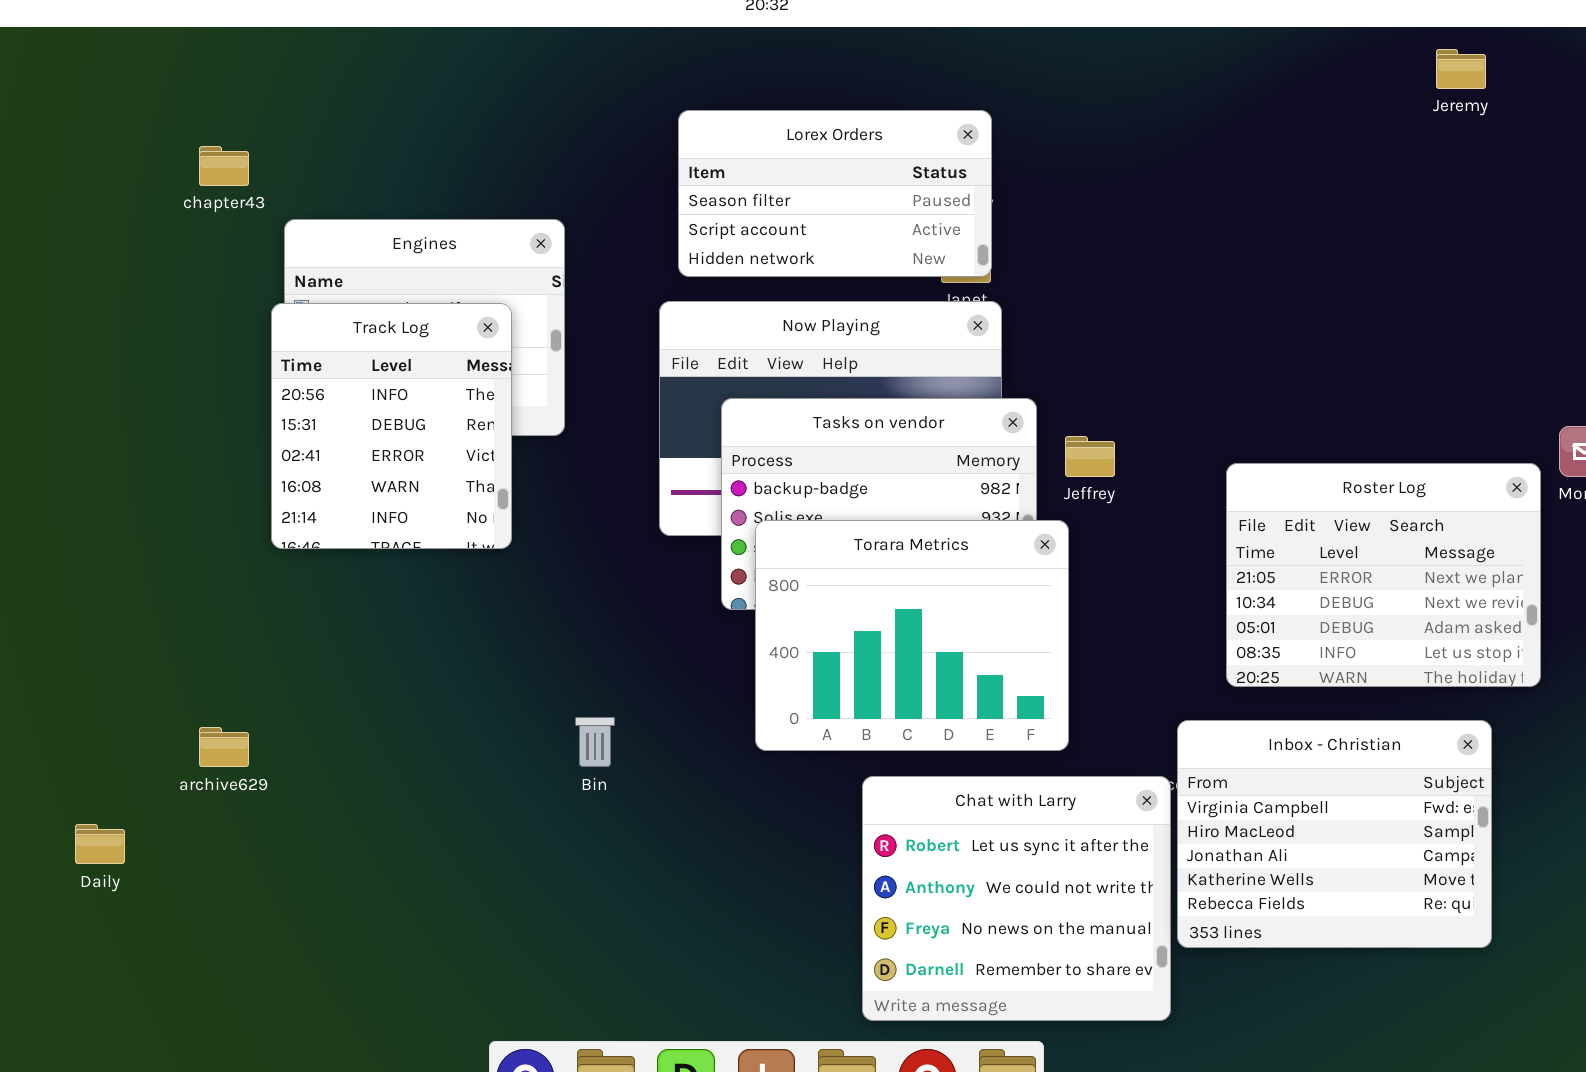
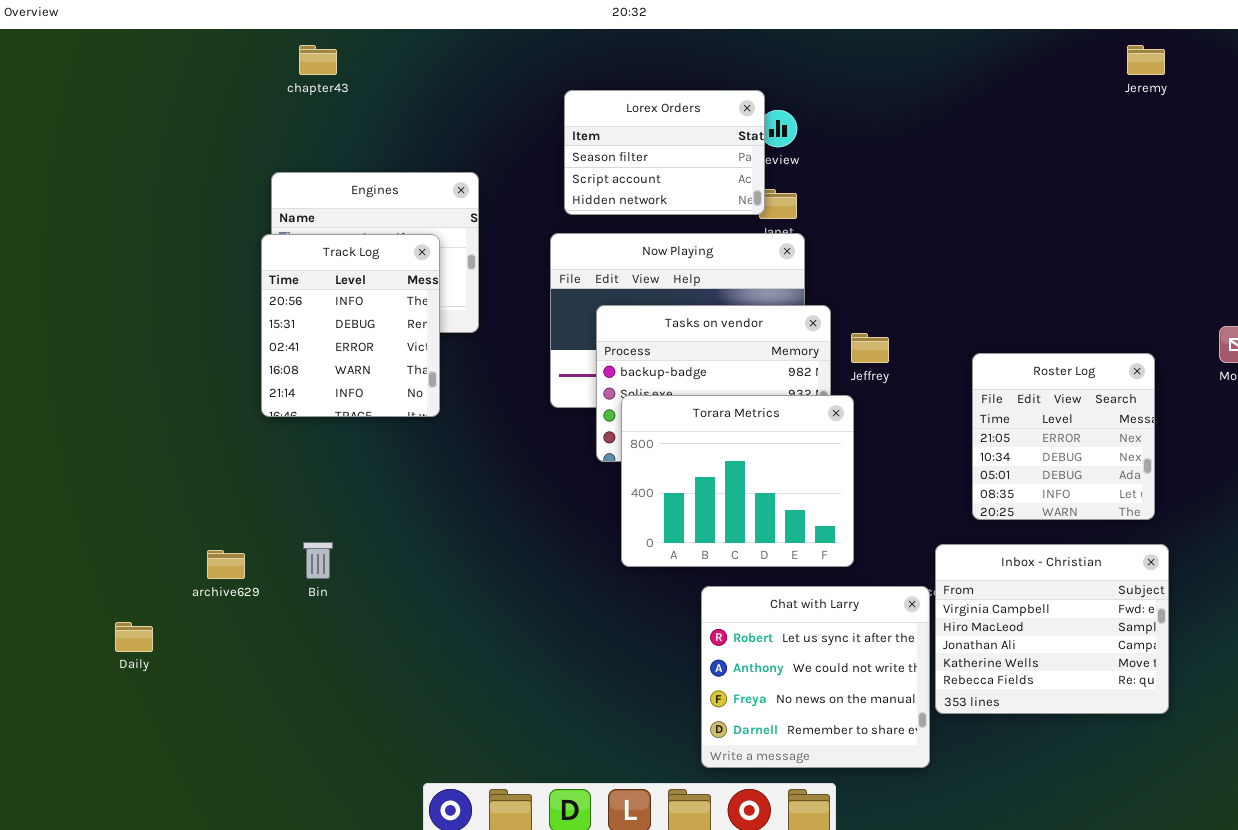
Lorex Orders: [678,110,992,277] -> [564,90,765,215], resized
chapter43: [199,146,249,186] -> [299,45,337,75], moved
Roster Log: [1226,463,1541,687] -> [972,353,1155,520], resized
Bin: [575,717,615,767] -> [303,542,333,579], moved

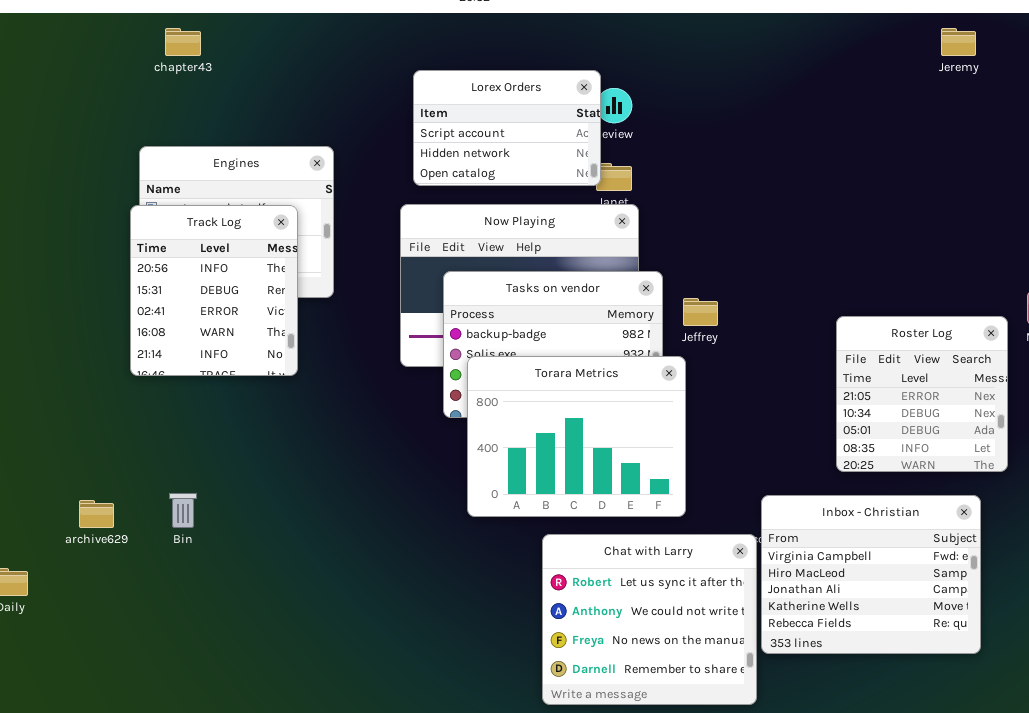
Lorex Orders: [564,90,765,215] -> [413,70,601,186], scrolled down 1 row
Roster Log: [972,353,1155,520] -> [836,316,1008,472], moved

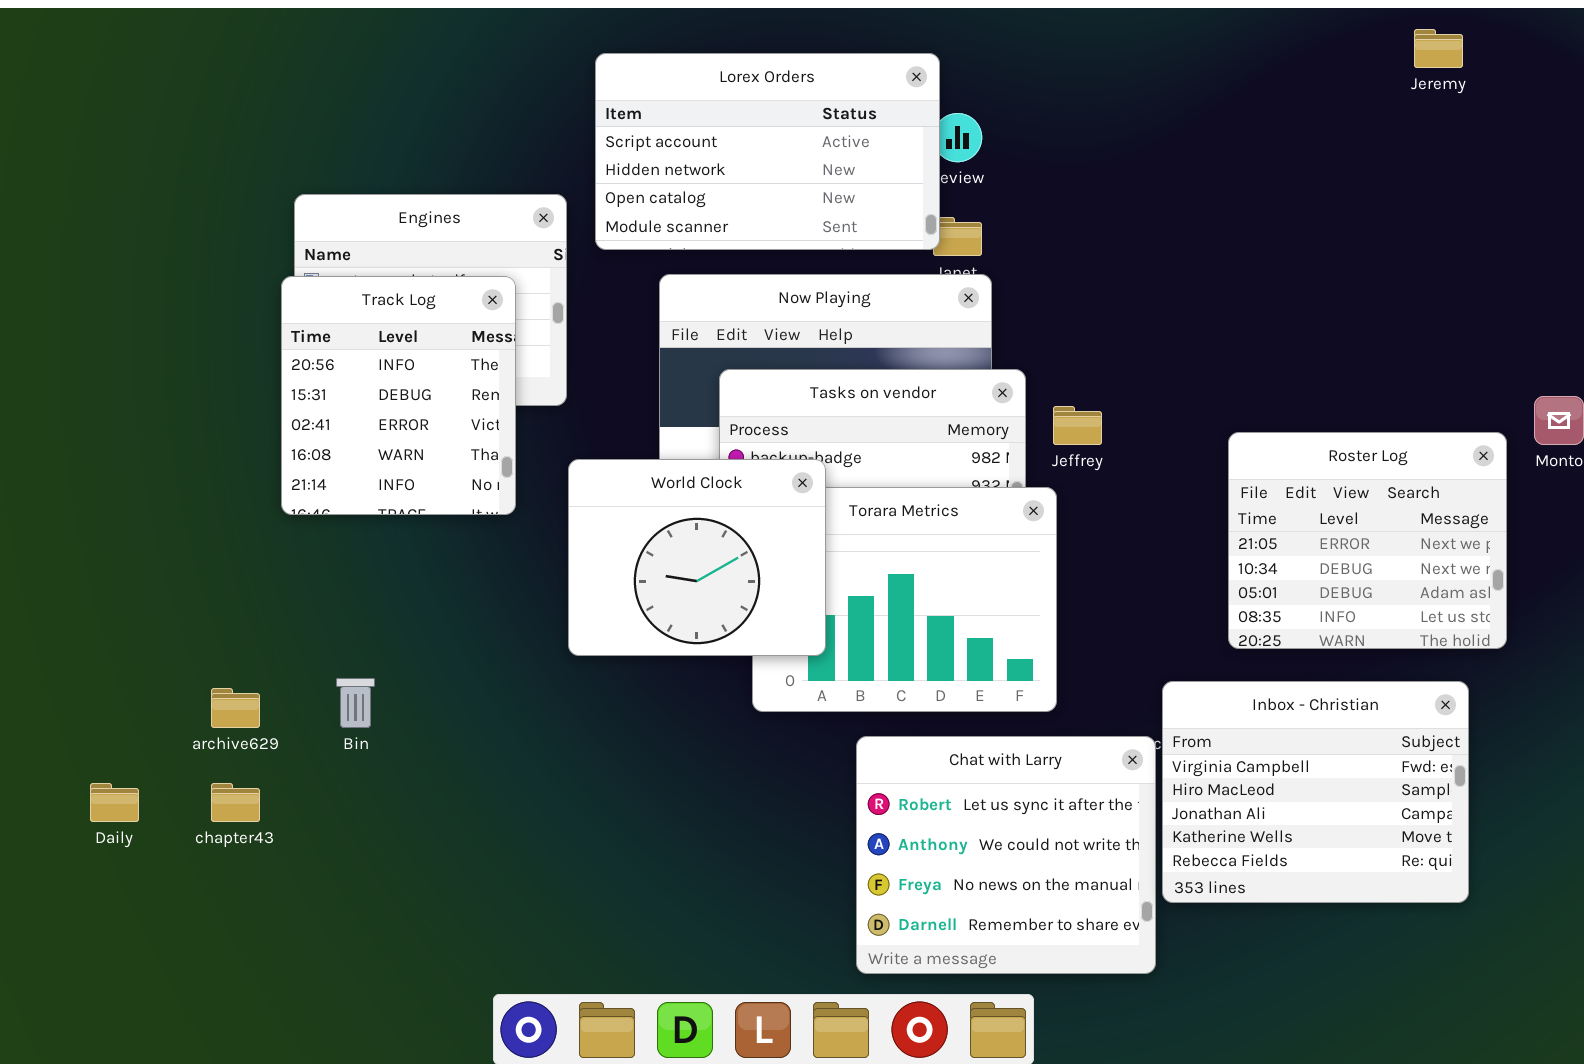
chapter43: [165,28,201,56] -> [211,783,260,822], moved
Lorex Orders: [413,70,601,186] -> [595,53,940,250], resized
Roster Log: [836,316,1008,472] -> [1228,432,1507,649], resized
World Clock: none -> [568,459,826,656], opened

